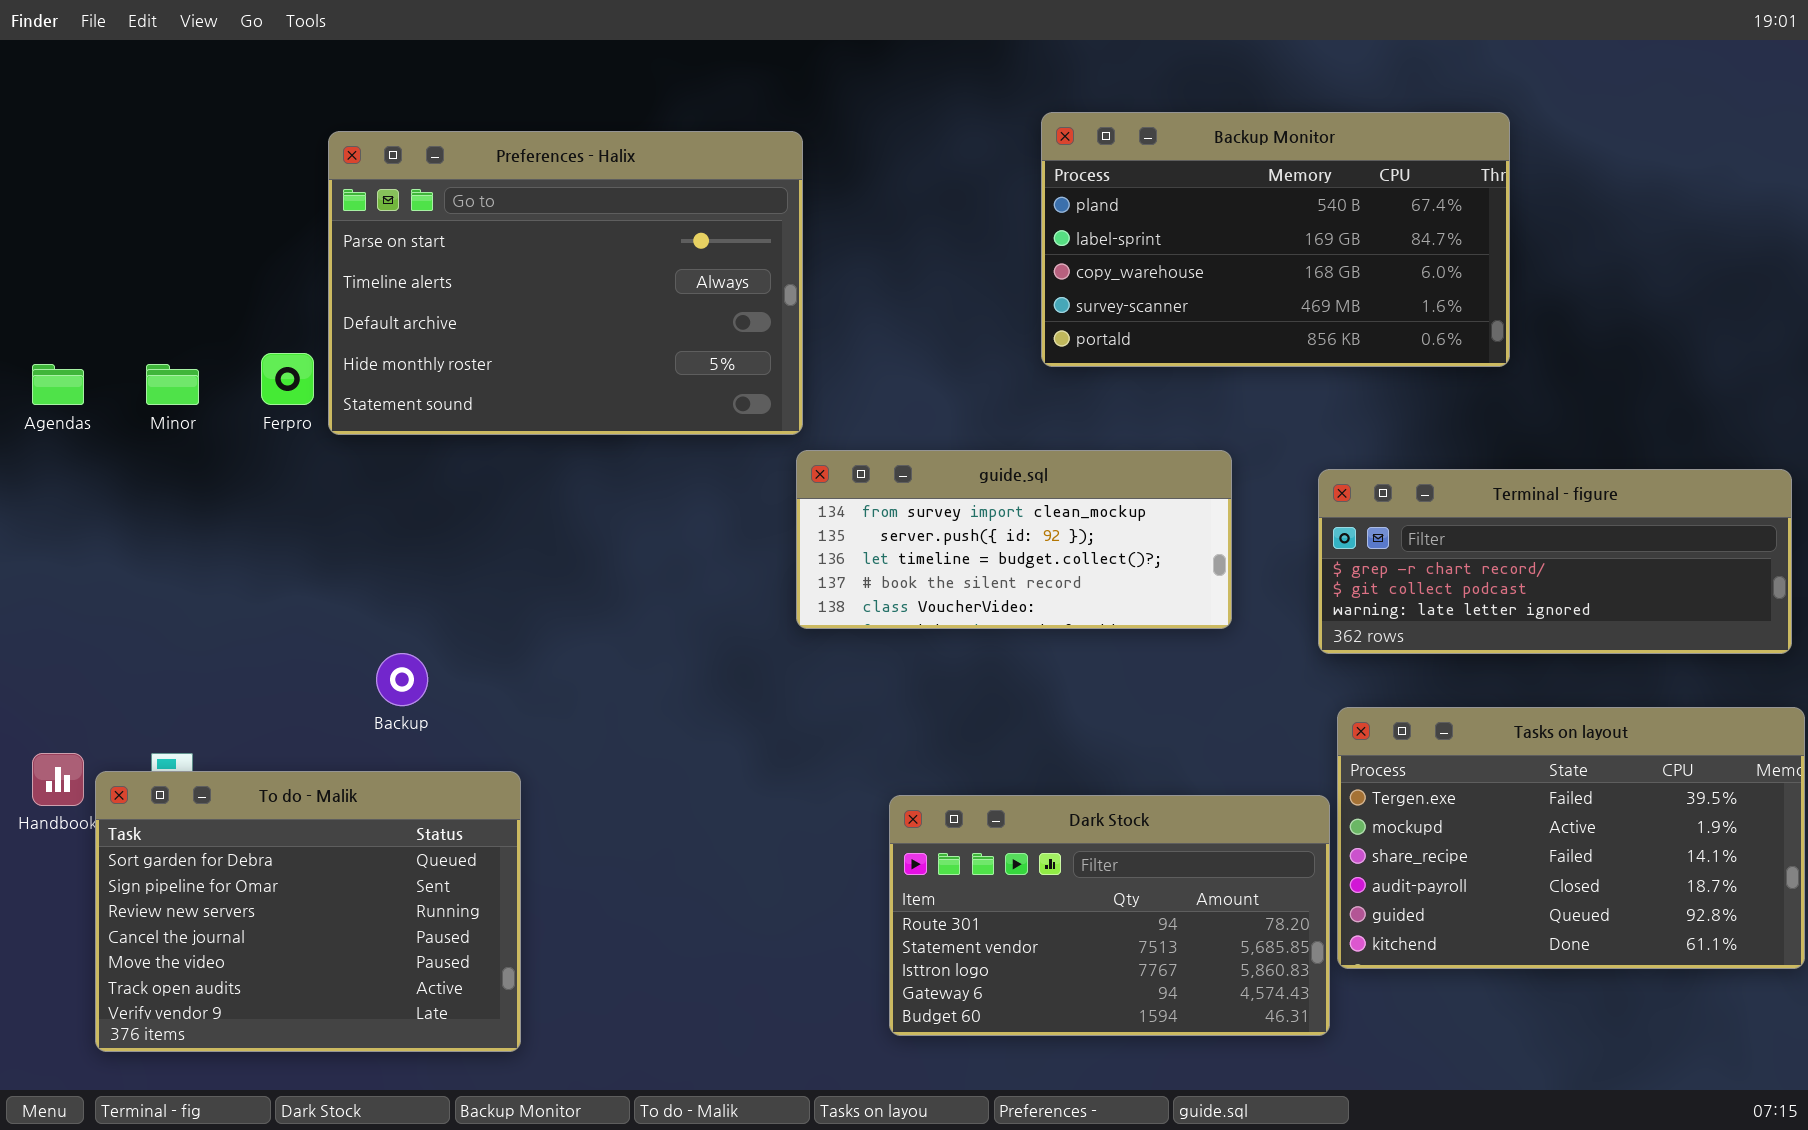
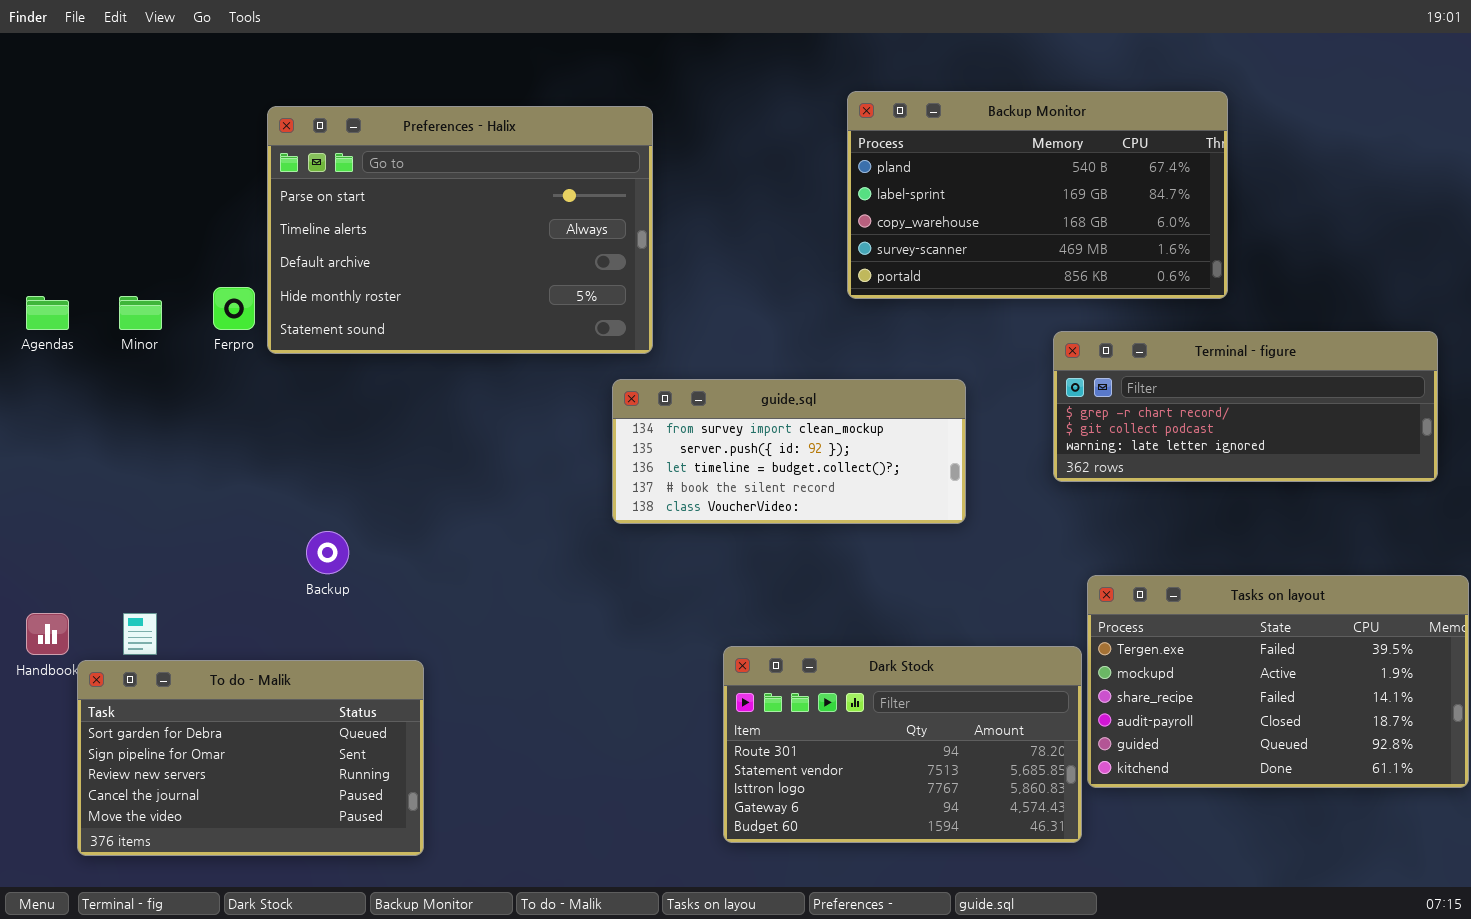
guide.sql: [796,450,1232,629] -> [612,379,966,524], moved
Terminal - figure: [1318,469,1792,654] -> [1053,331,1438,482], moved
To do - Malik: [95,771,521,1052] -> [77,660,424,856], resized

